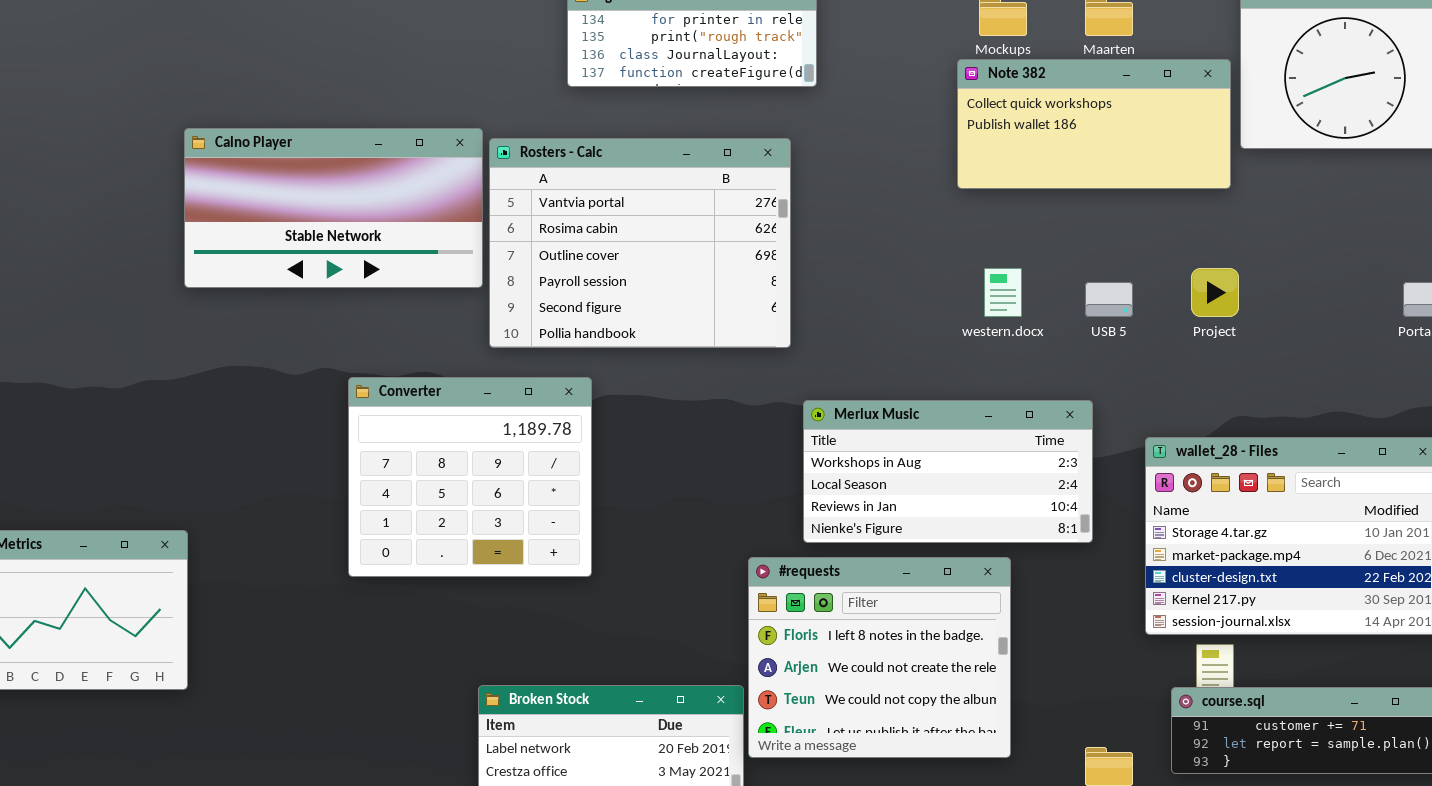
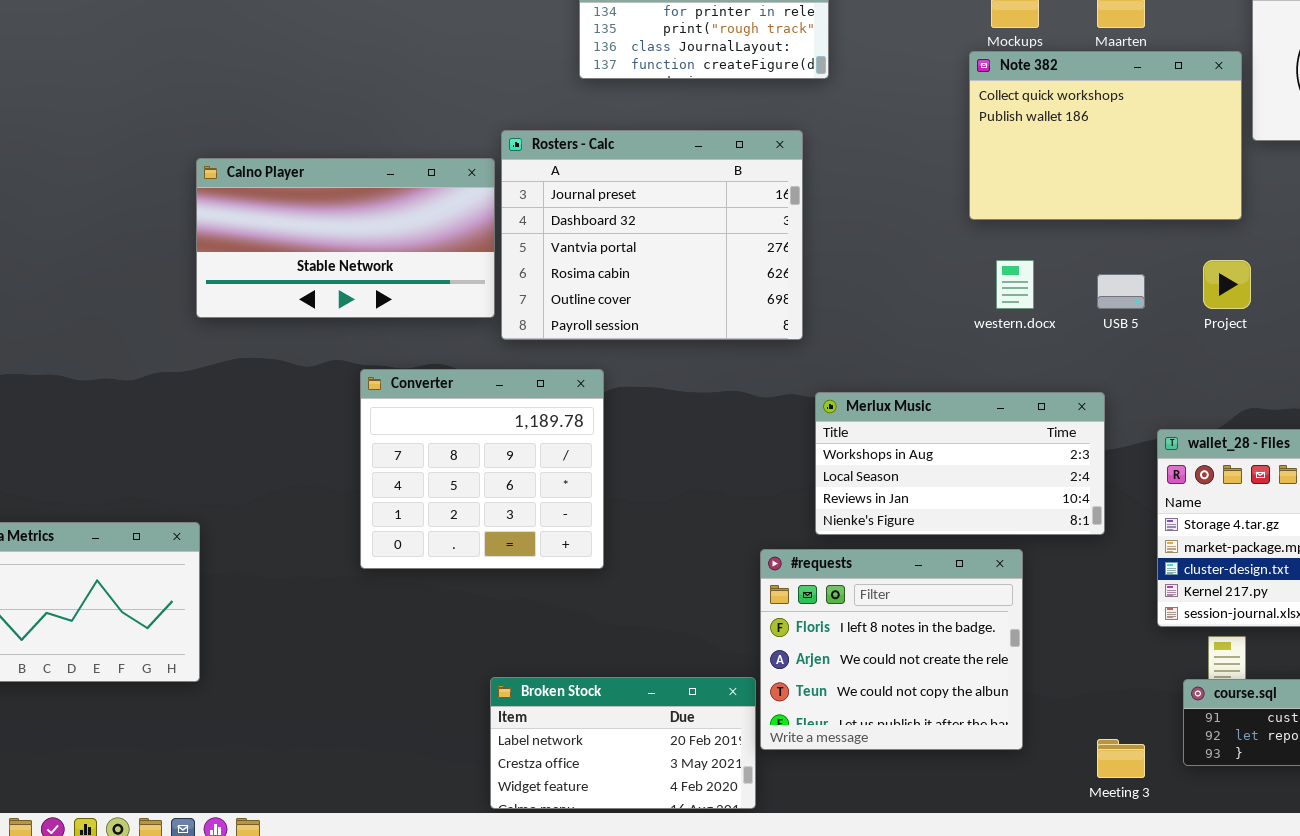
Note 382: [957,59,1231,189] -> [969,51,1242,220], resized
Calno Player: [184,128,483,288] -> [196,158,495,318], moved
Rosters - Calc: [489,138,791,348] -> [501,130,803,340], scrolled up 2 rows

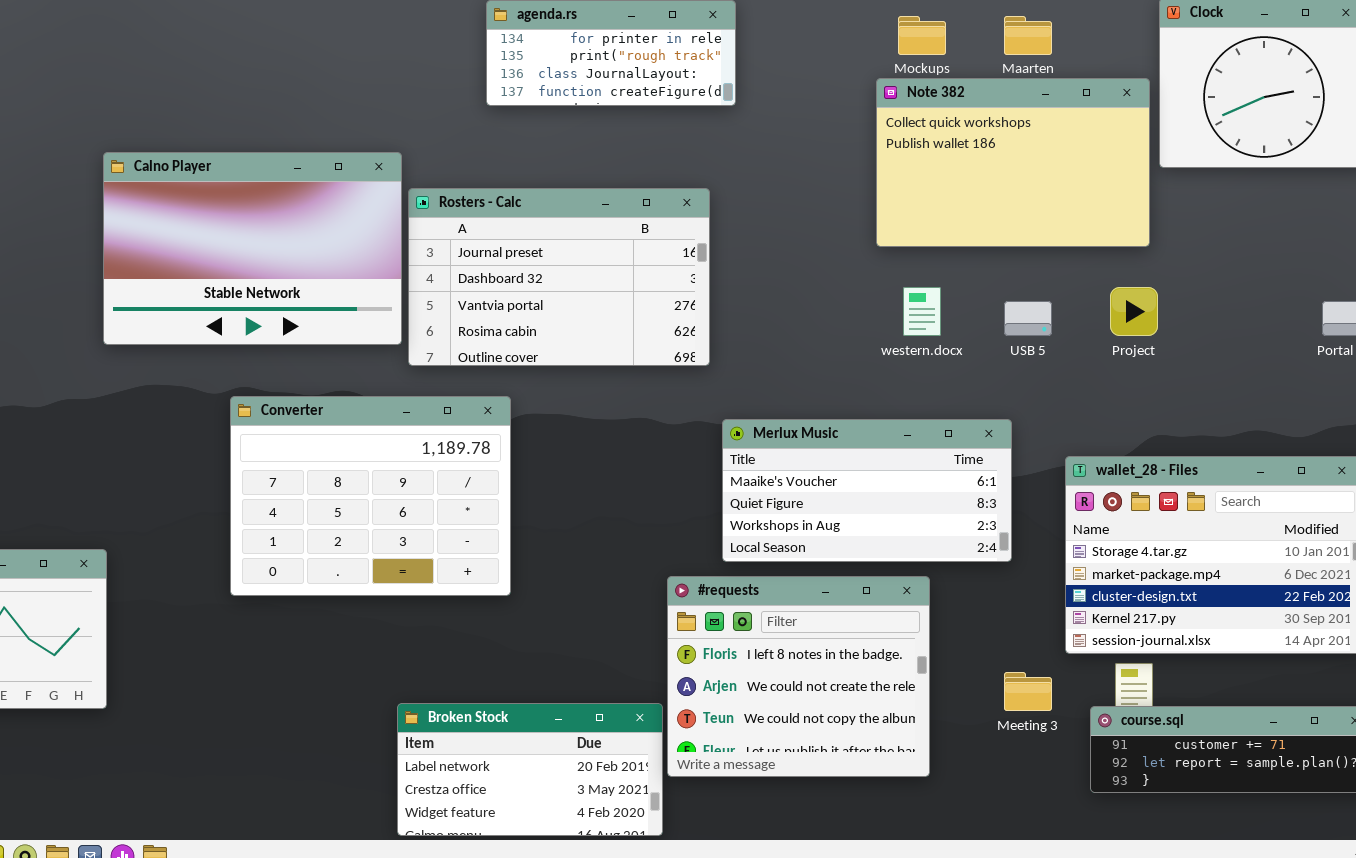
Rosters - Calc: [501,130,803,340] -> [408,188,710,366], resized
Calno Player: [196,158,495,318] -> [103,152,402,345], resized
Converter: [360,369,604,569] -> [230,396,511,596], resized
Merlux Music: [815,392,1105,535] -> [722,419,1012,562], scrolled up 2 rows
Meeting 3: [1097,739,1145,778] -> [1004,672,1052,711], moved

